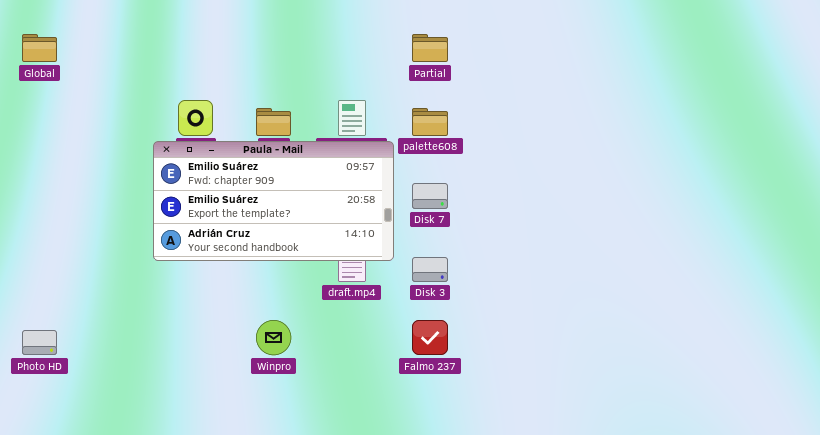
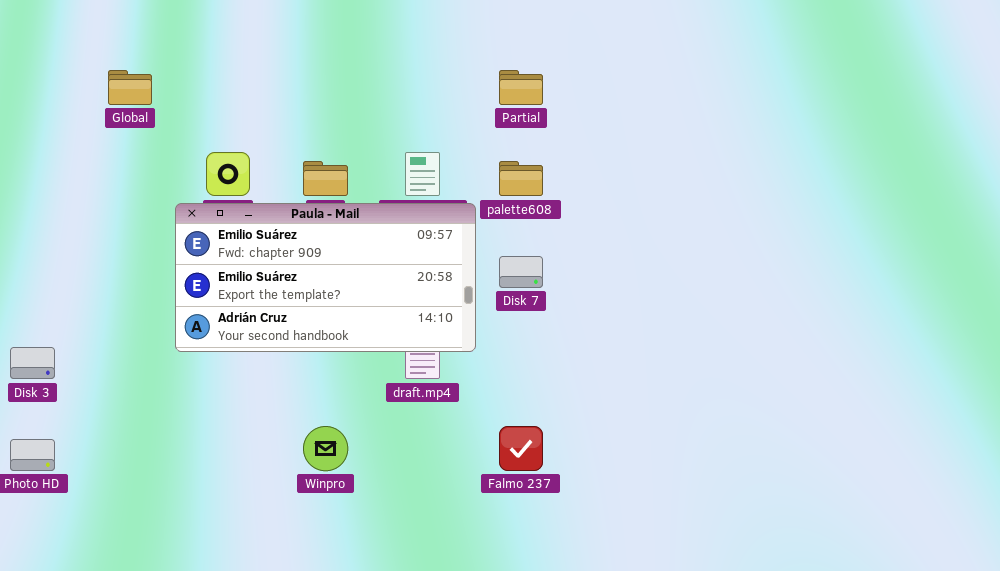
Global: [22,34,57,62] -> [108,70,152,105], moved
Disk 3: [412,257,448,282] -> [10,347,55,379], moved

